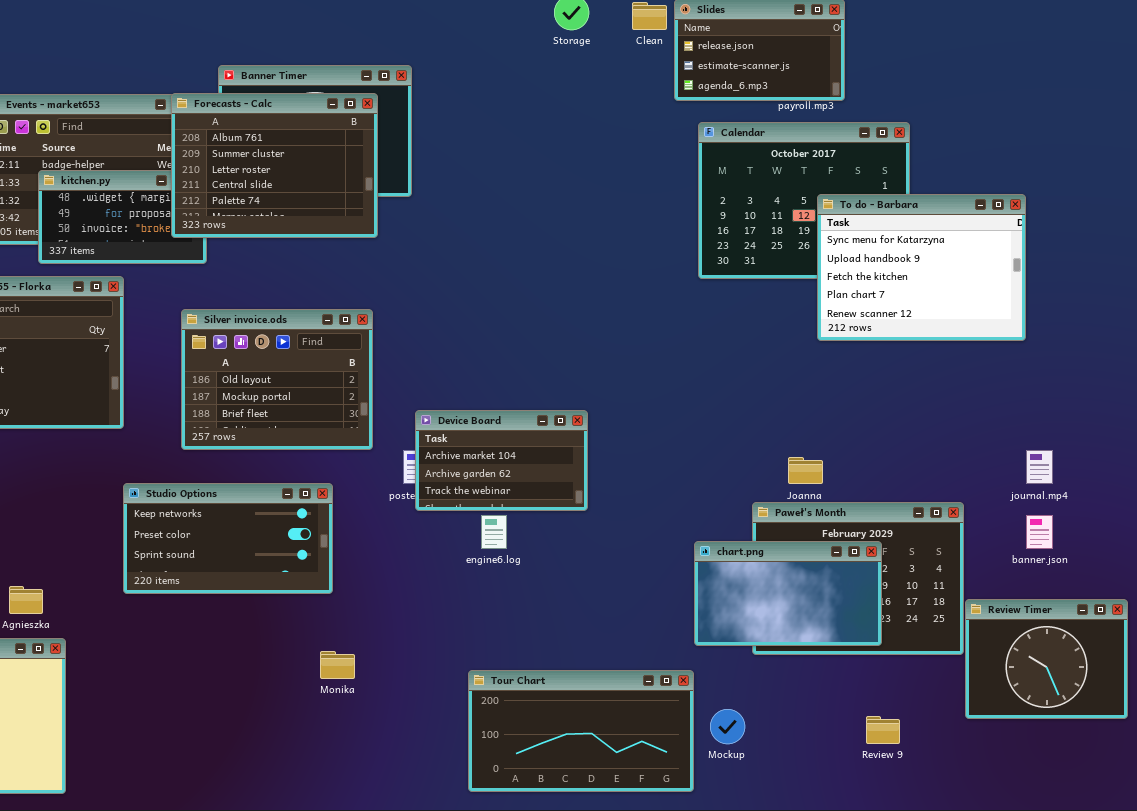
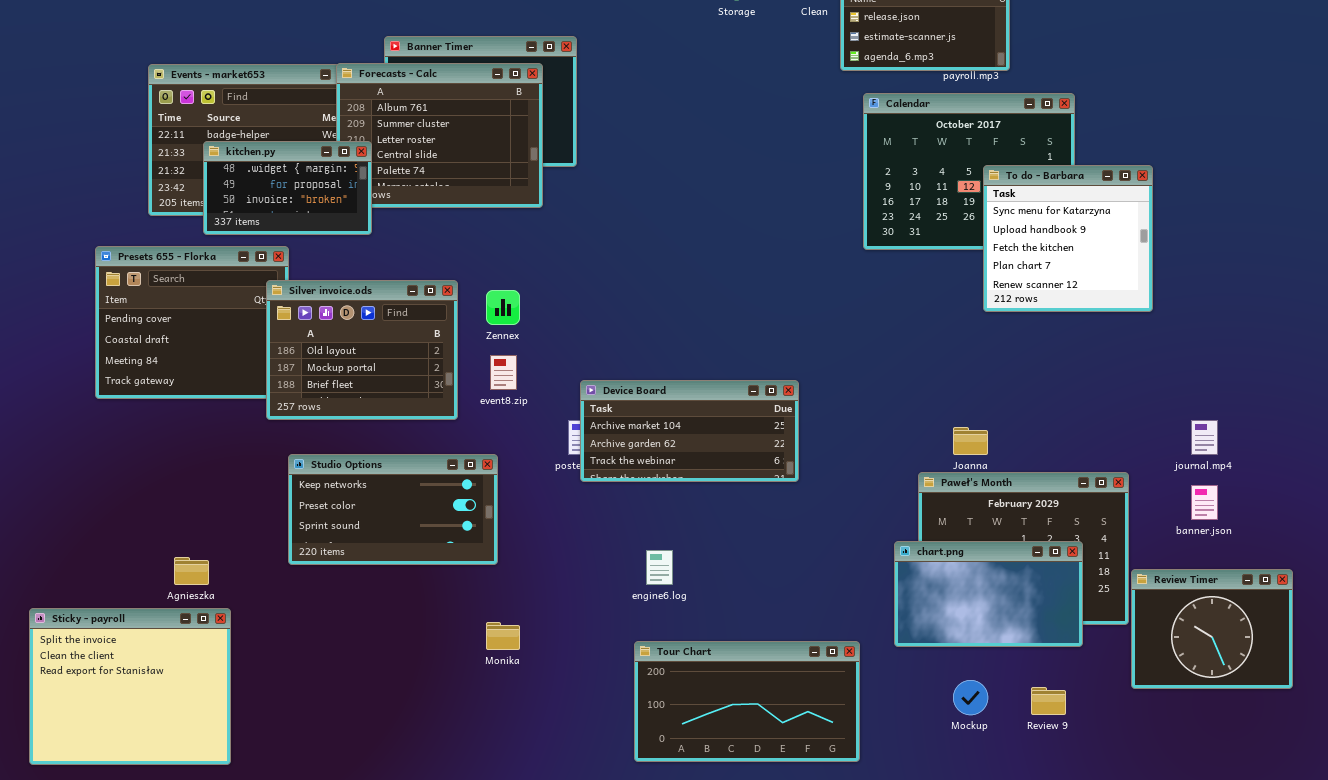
kitchen.py: [38,170,207,264] -> [203,141,372,235], raised
To do - Barbara: [817,194,1026,341] -> [983,165,1153,312], resized
Silver invoice.ods: [181,309,373,450] -> [266,280,458,420], moved
Device Board: [415,410,588,511] -> [580,380,799,482], resized
engine6.log: [481,515,507,549] -> [646,550,673,585], moved
chart.png: [694,541,882,646] -> [894,541,1083,647], moved
Mockup: [710,709,745,744] -> [953,680,988,715], moved

